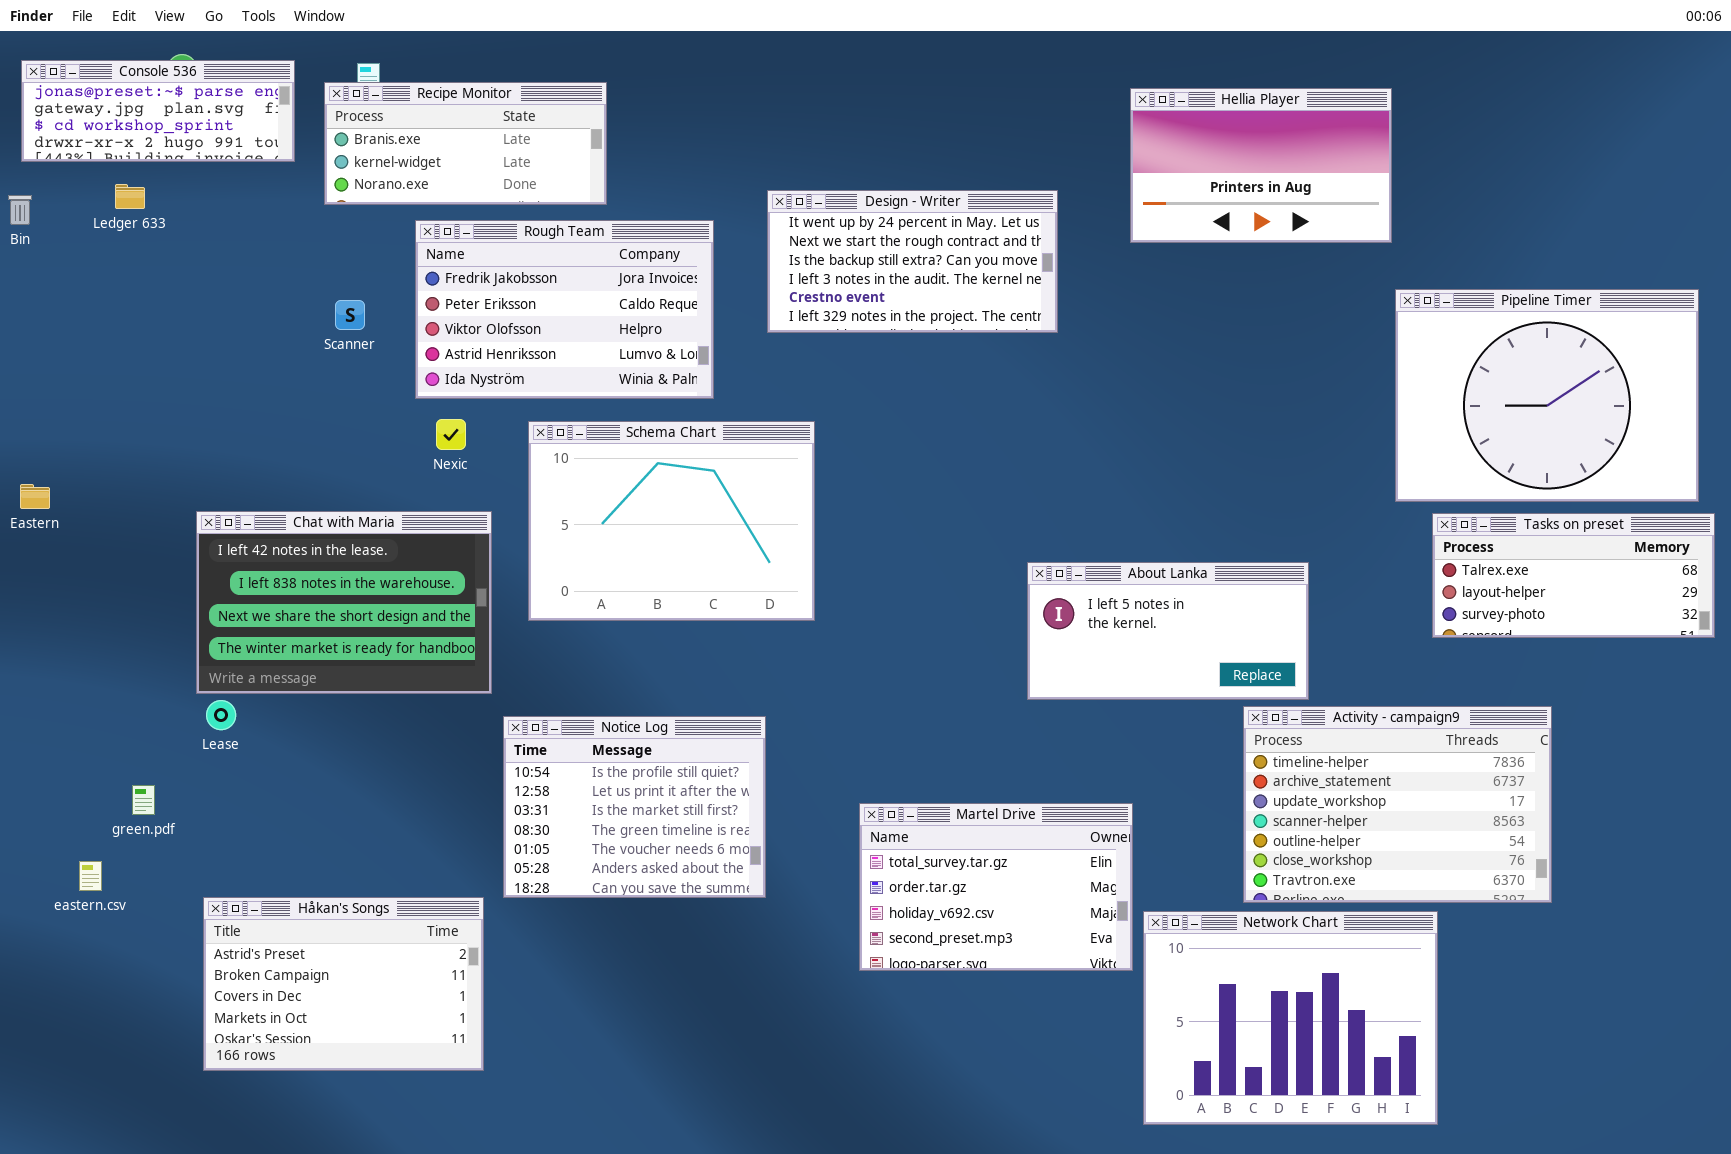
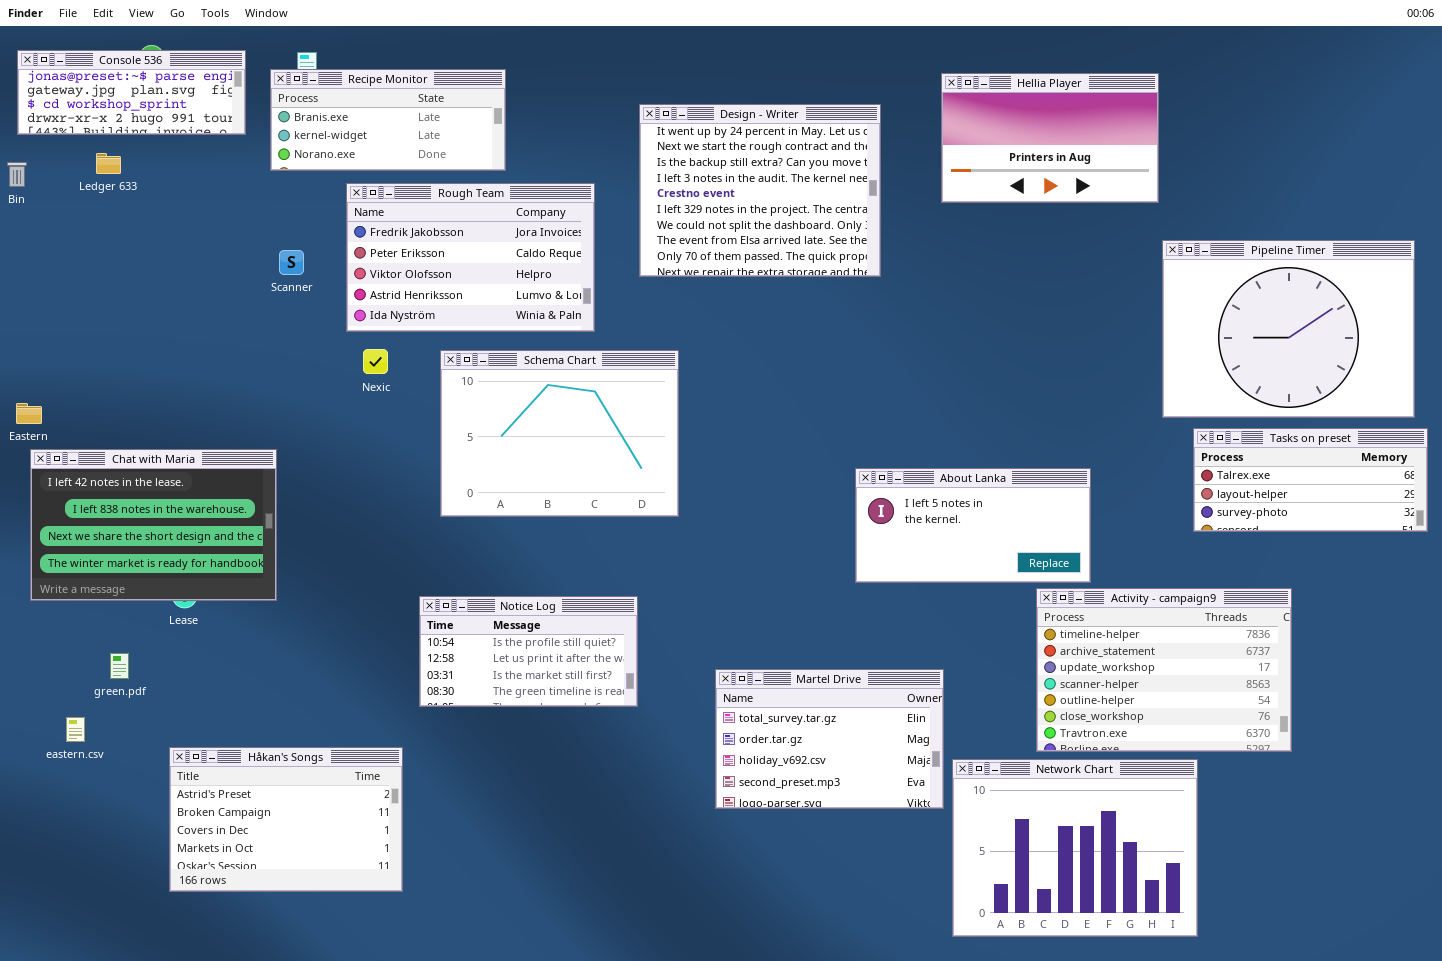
Design - Writer: [767,190,1058,333] -> [639,104,881,277], resized
Chat with Maria: [196,511,492,694] -> [30,449,277,601], moved
Notice Log: [503,716,766,898] -> [419,596,638,707], resized

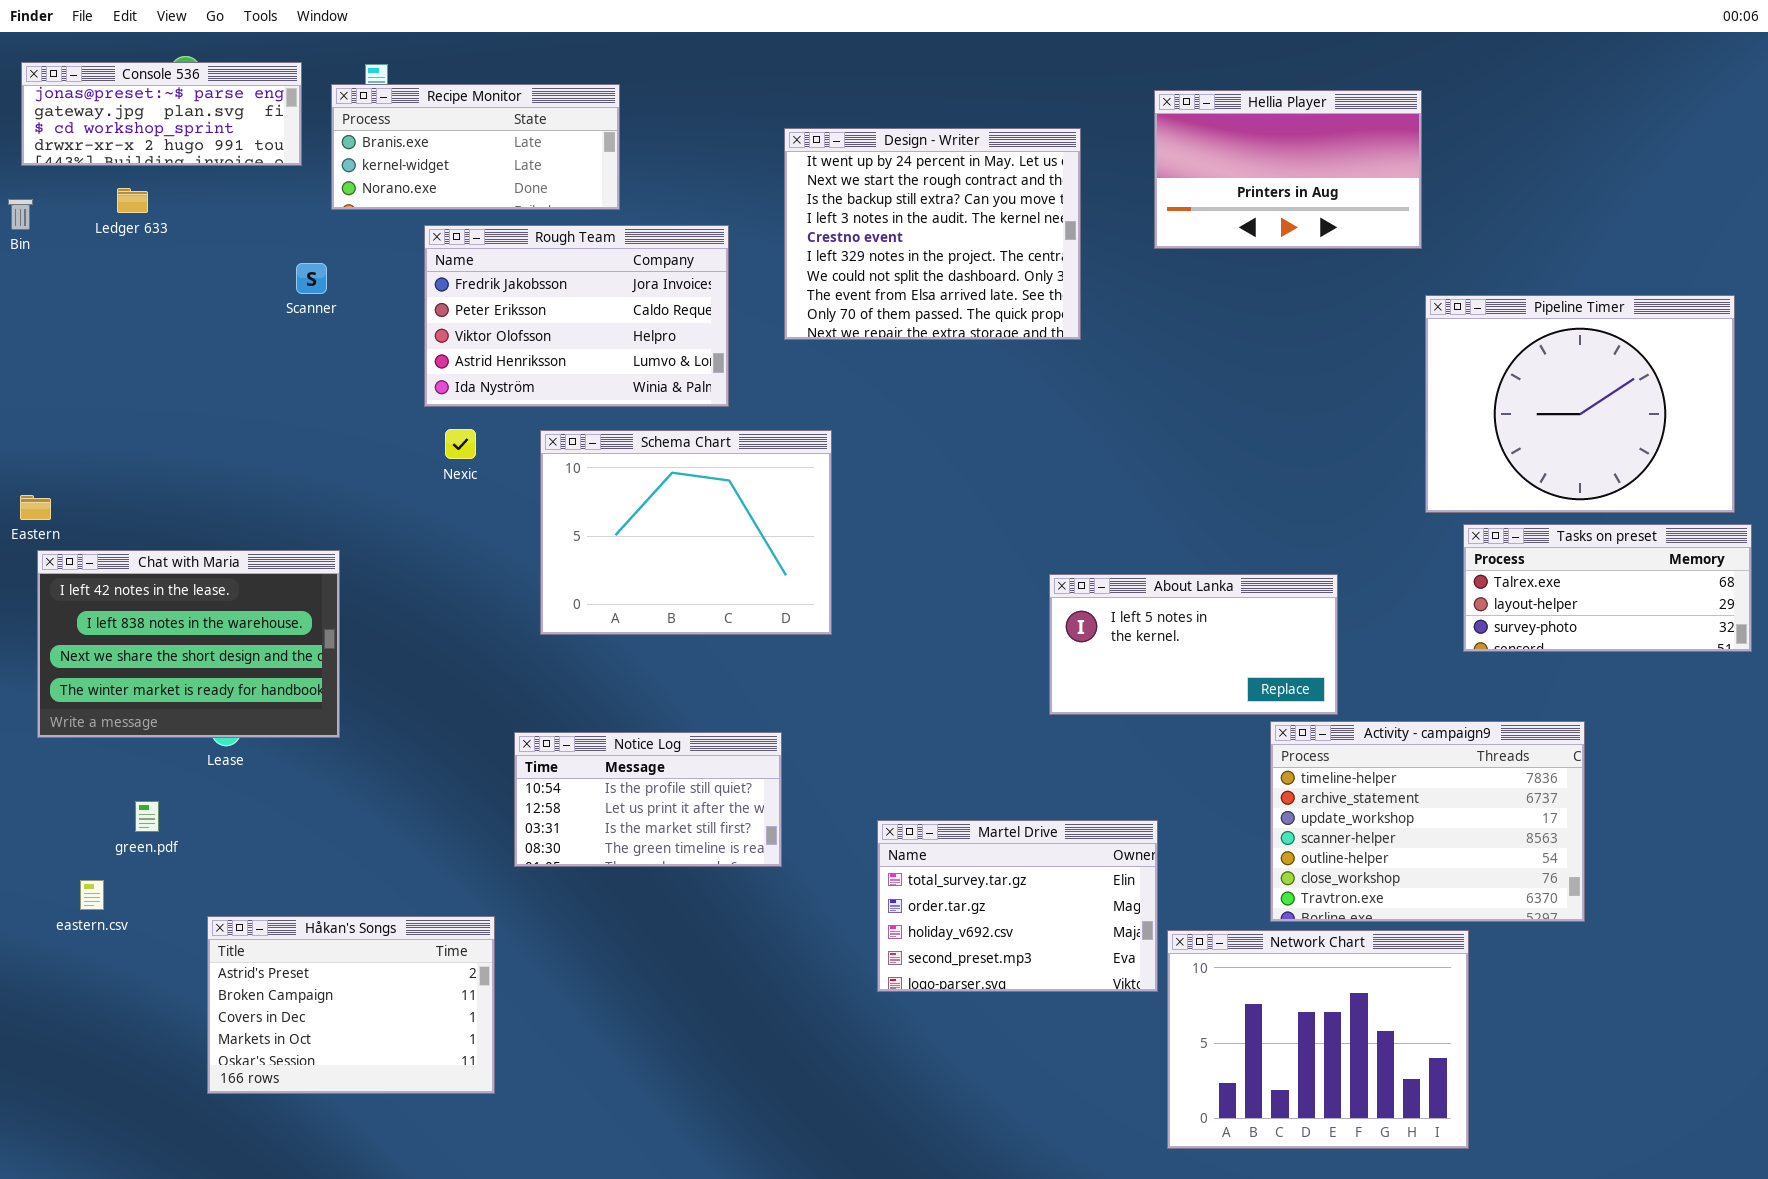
Scanner: [279,250,304,275] -> [296,263,327,294], moved

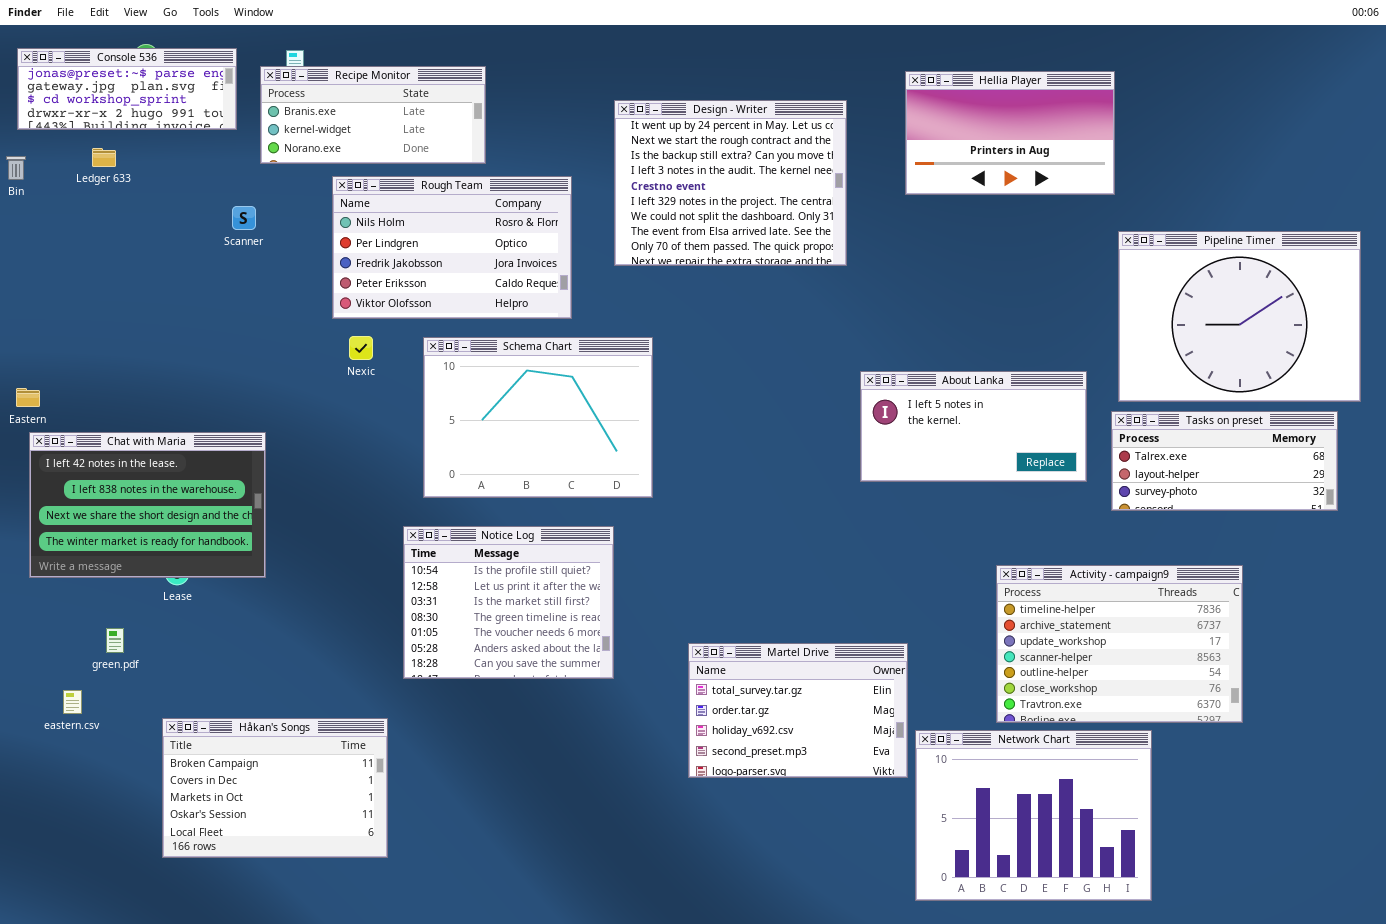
Rough Team: [424,225,729,407] -> [332,176,572,319], scrolled up 2 rows
Tasks on preset: [1463,524,1752,652] -> [1111,411,1338,511], moved
About Lanka: [1049,574,1338,715] -> [860,371,1087,482], moved
Notice Log: [514,732,782,867] -> [403,526,614,679], resized
Håkan's Songs: [207,916,495,1094] -> [162,718,388,858], scrolled down 1 row

